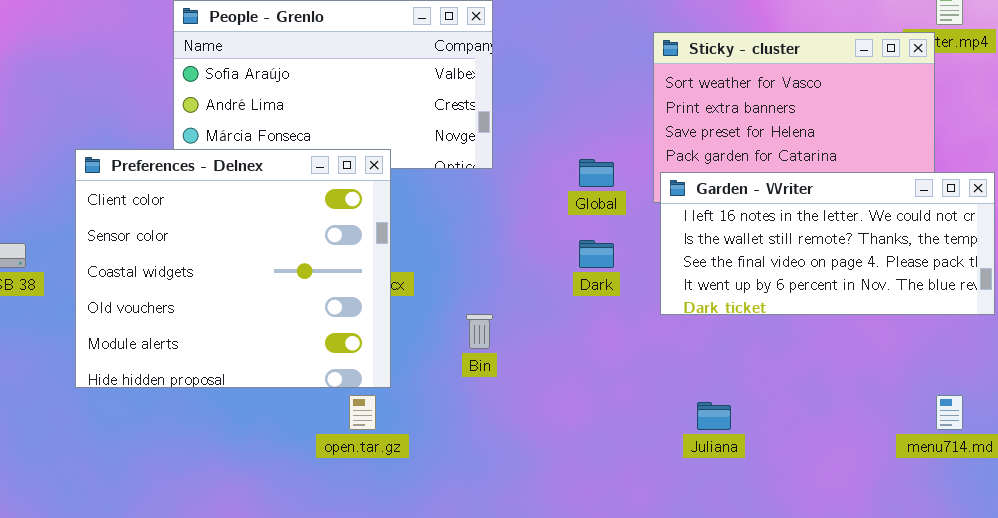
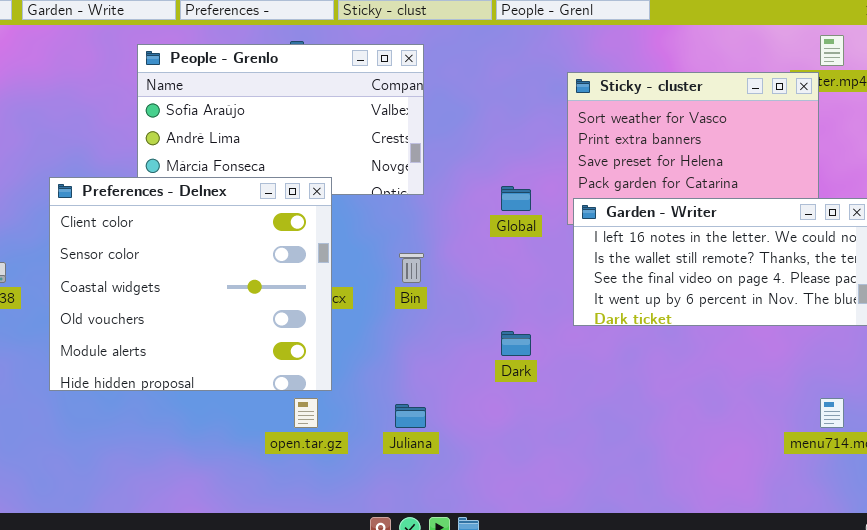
Dark: [579,240,614,268] -> [501,331,531,356], moved
Bin: [466,314,493,349] -> [399,253,424,283], moved
Juliana: [697,402,731,430] -> [395,404,426,428], moved

